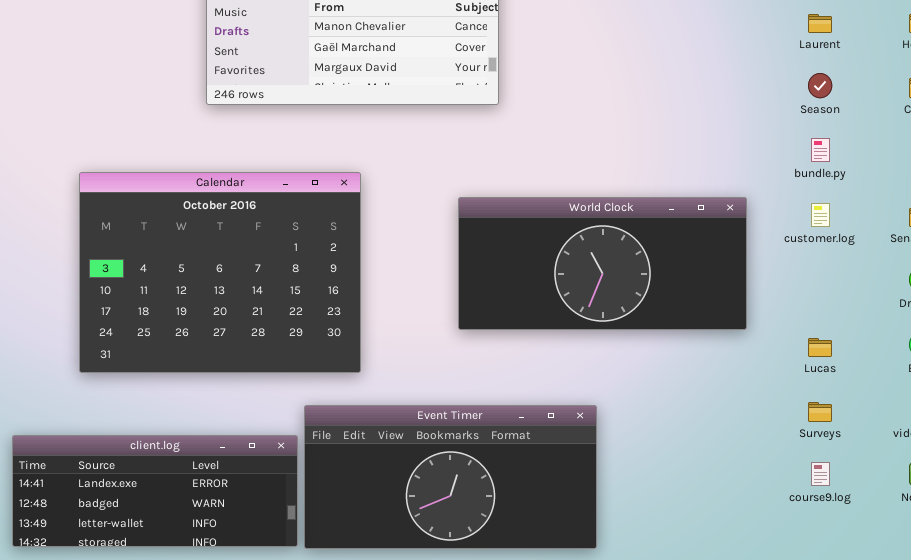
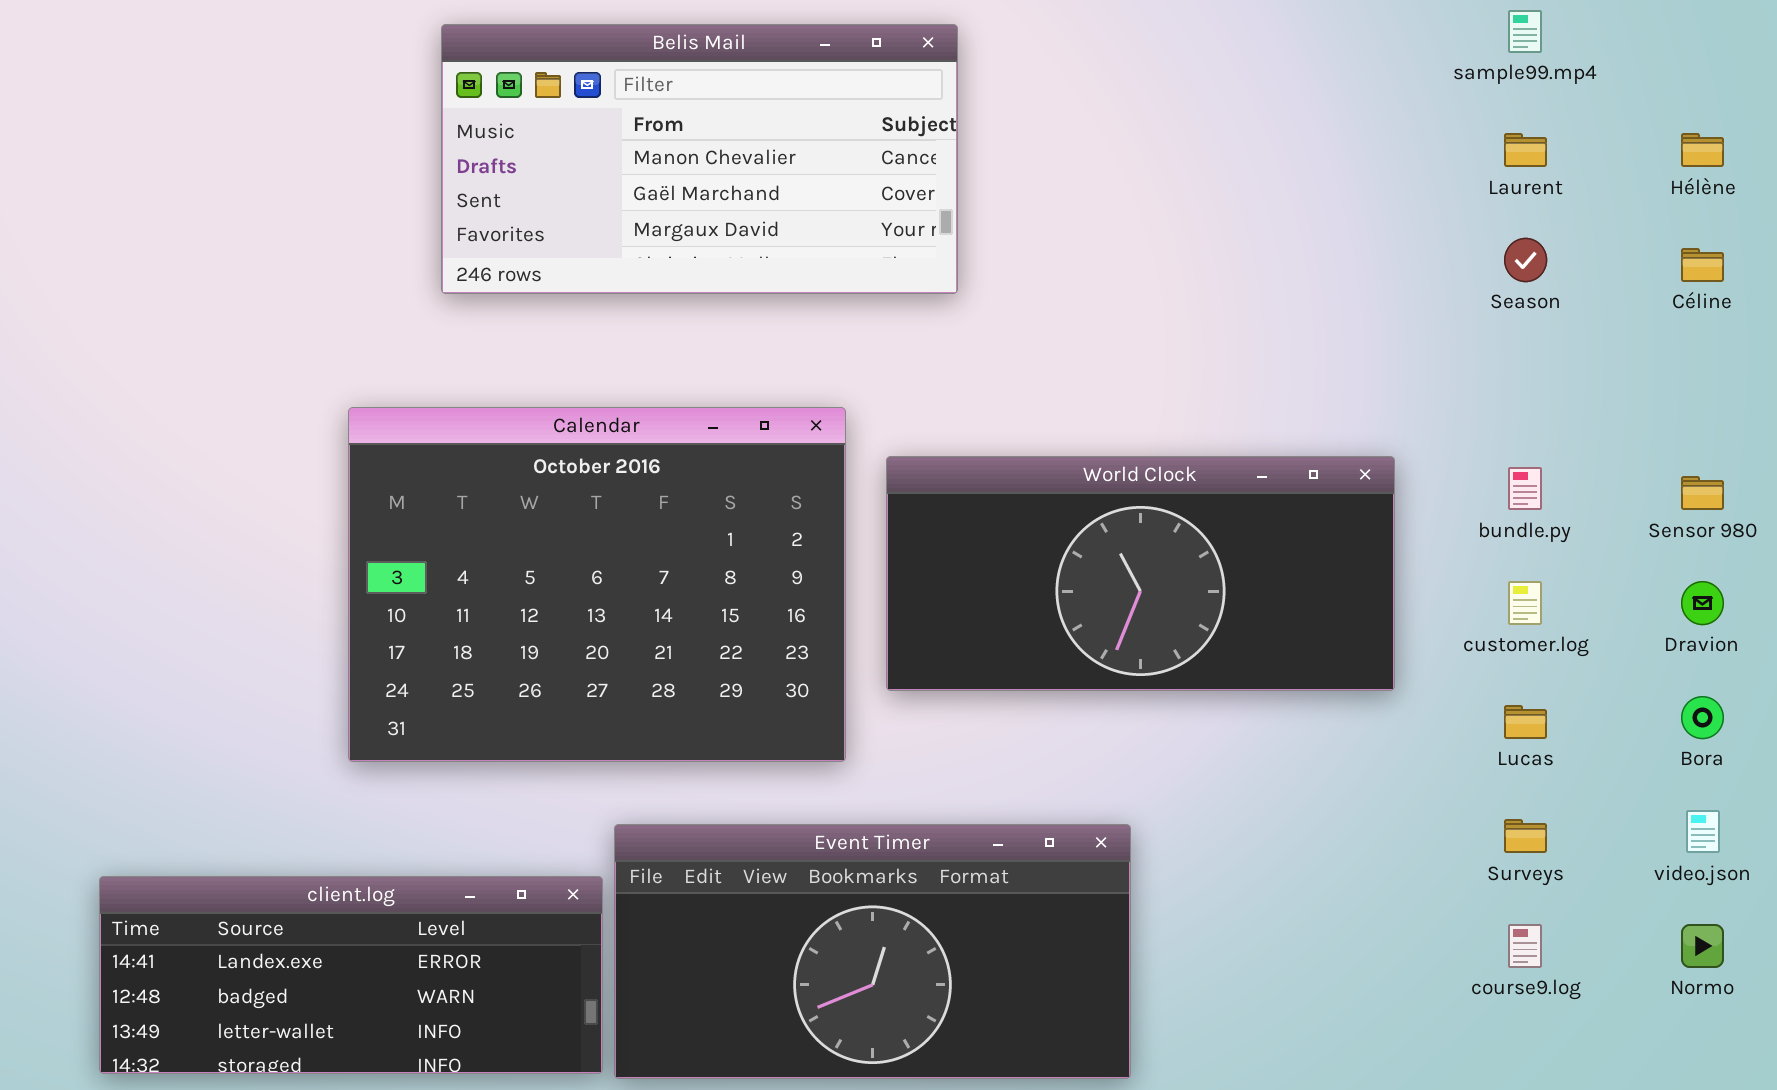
bundle.py: [811,138,830,162] -> [1508,467,1542,510], moved
Calendar: [79,172,361,373] -> [348,407,846,762], moved
customer.log: [811,203,830,227] -> [1508,581,1542,625], moved

